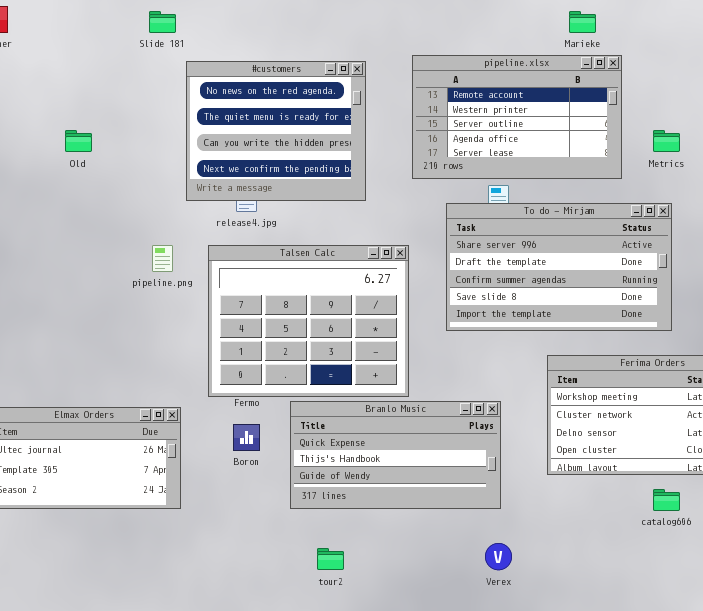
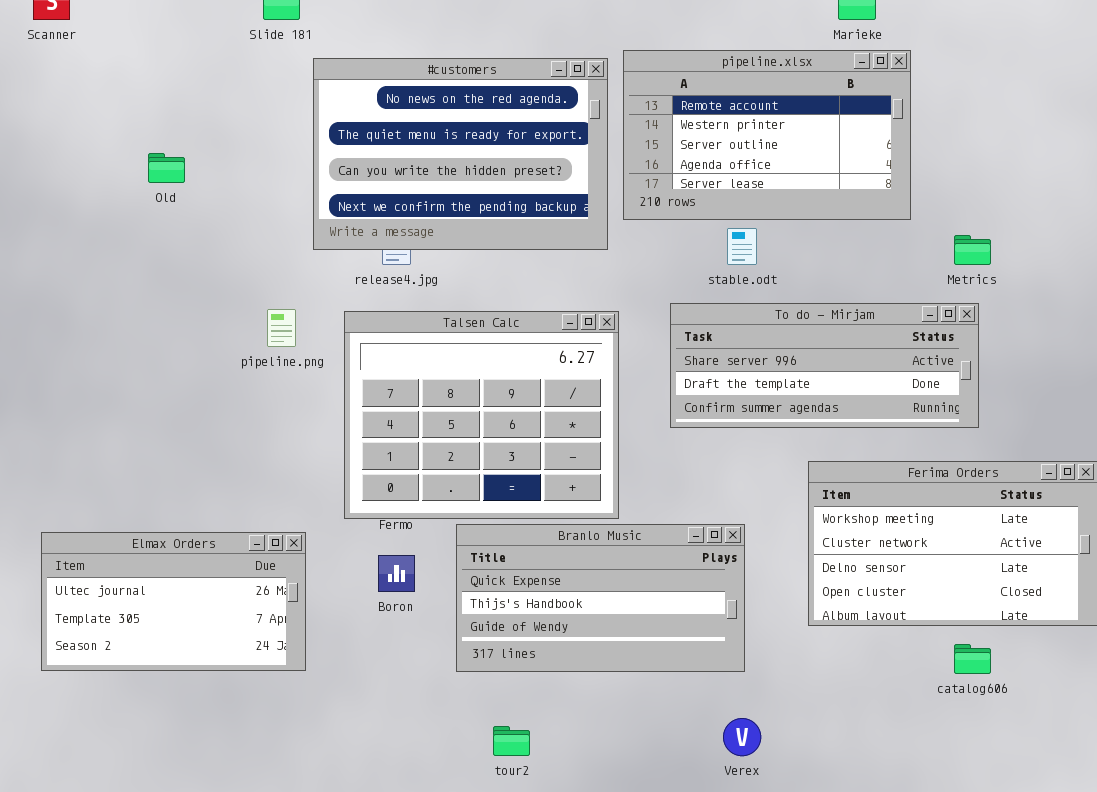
#customers: [186,61,366,201] -> [313,58,608,250], resized
Metrics: [653,130,680,152] -> [954,235,991,265], moved
To do - Mirjam: [446,203,672,331] -> [670,303,979,428], resized

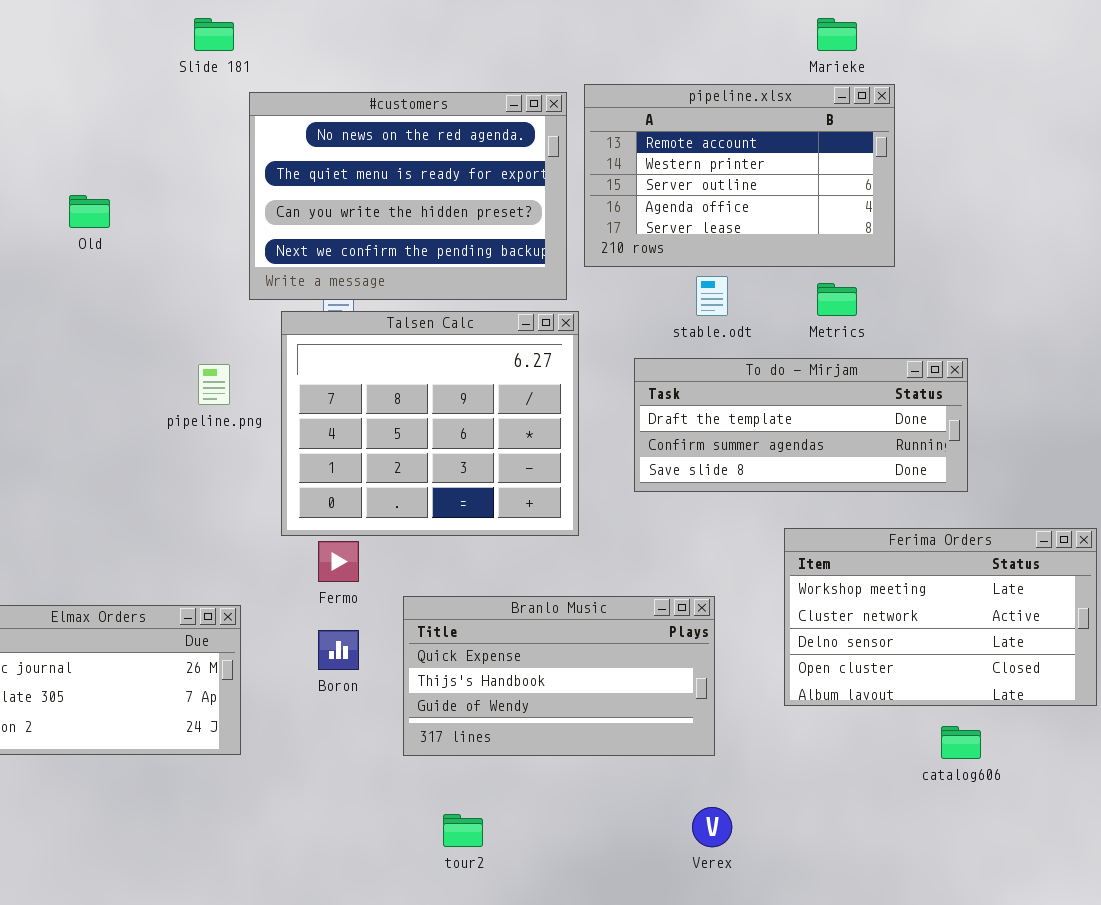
Metrics: [954,235,991,265] -> [817,283,857,316], moved
To do - Mirjam: [670,303,979,428] -> [634,358,968,492], scrolled down 1 row
Talsen Calc: [344,311,619,519] -> [281,311,579,536], moved

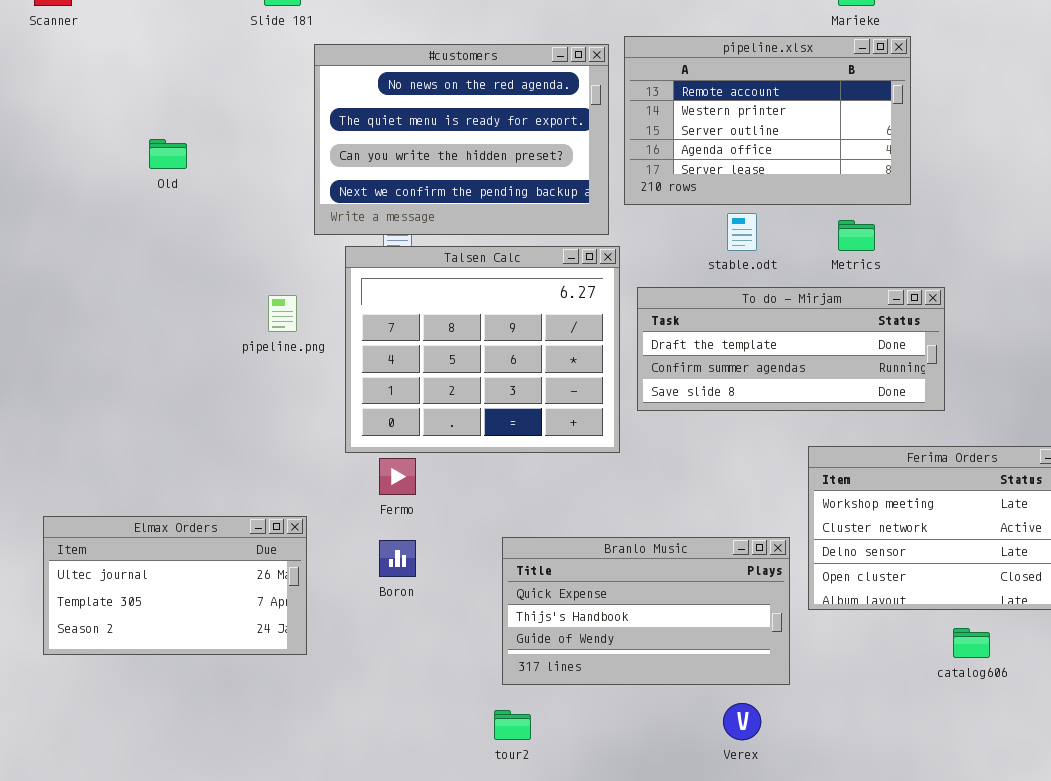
To do - Mirjam: [634,358,968,492] -> [637,287,945,411], moved
Branlo Music: [403,596,715,756] -> [502,537,790,685], moved

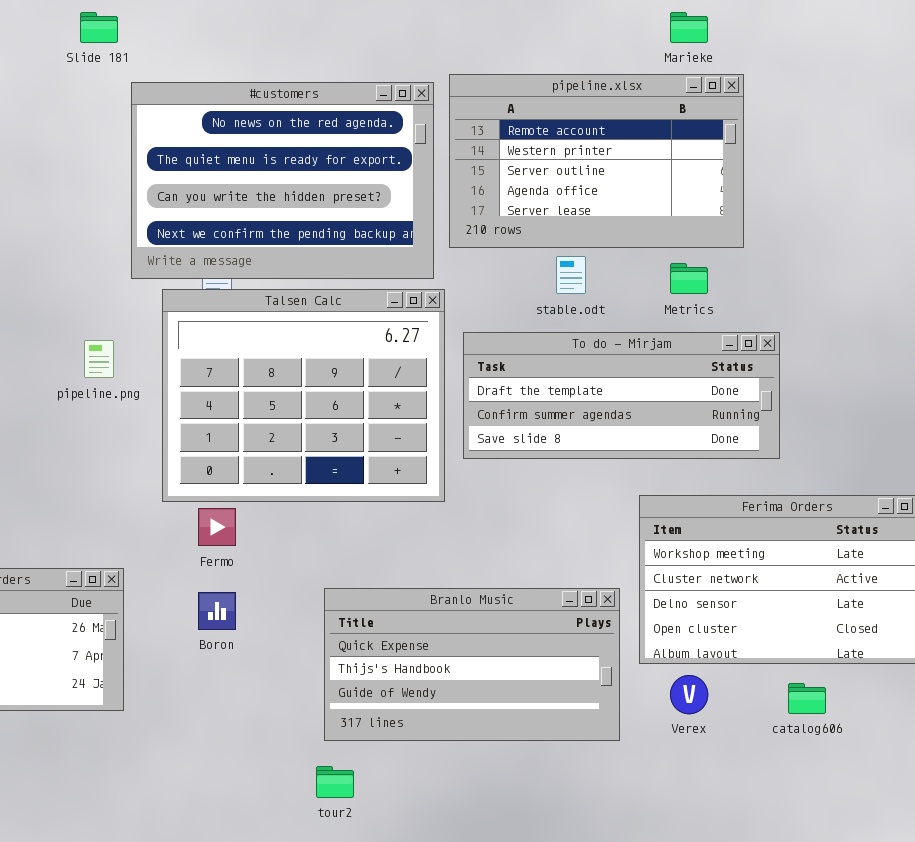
Verex: [723,703,761,740] -> [670,675,708,714], moved

